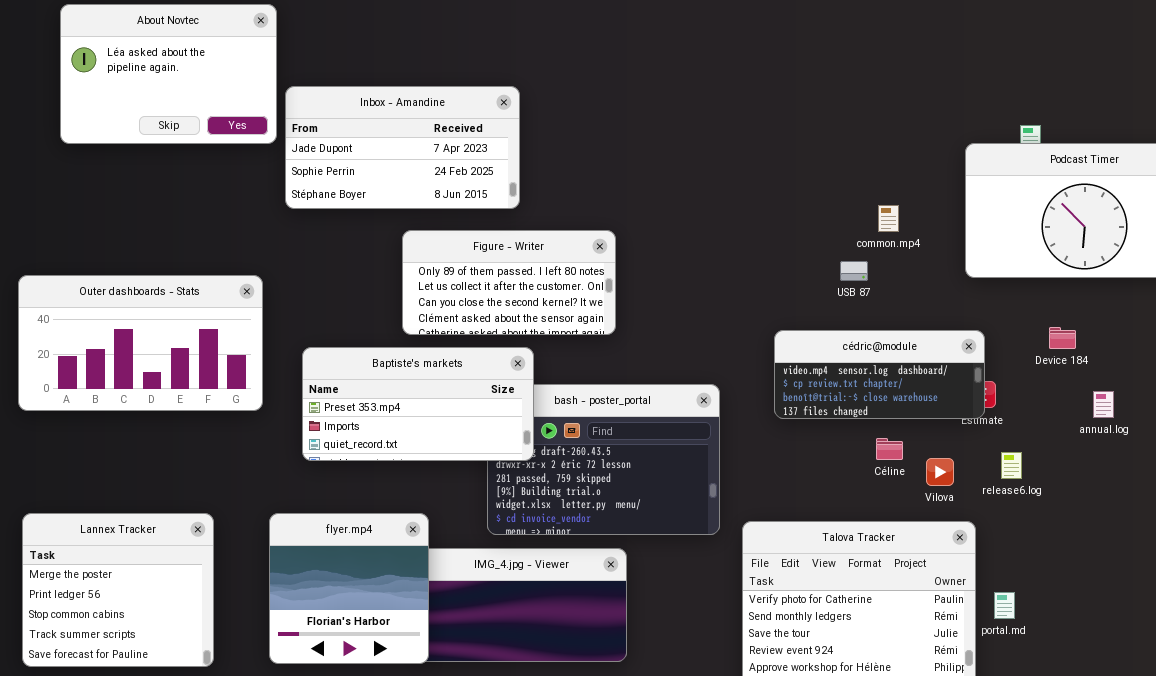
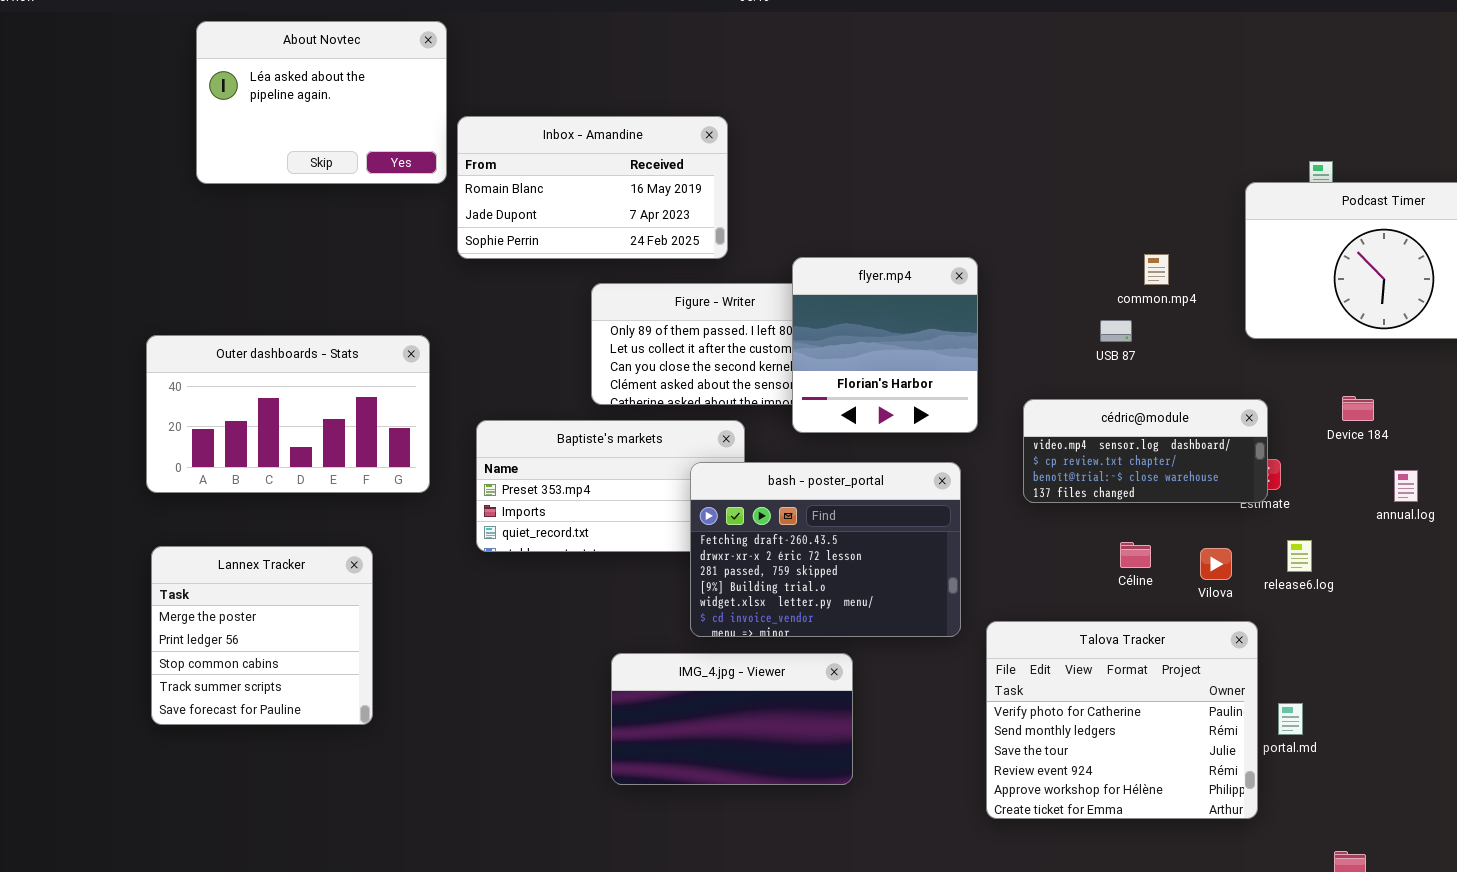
Inbox - Amandine: [285,86,520,209] -> [457,116,728,259], scrolled up 1 row
bash - poster_portal: [487,384,720,535] -> [690,462,961,637], raised
Céline: [876,438,903,460] -> [1120,542,1151,568], moved
Lannex Tracker: [22,513,214,667] -> [151,546,373,725], moved
flyer.mp4: [269,513,429,664] -> [792,257,978,433], moved

